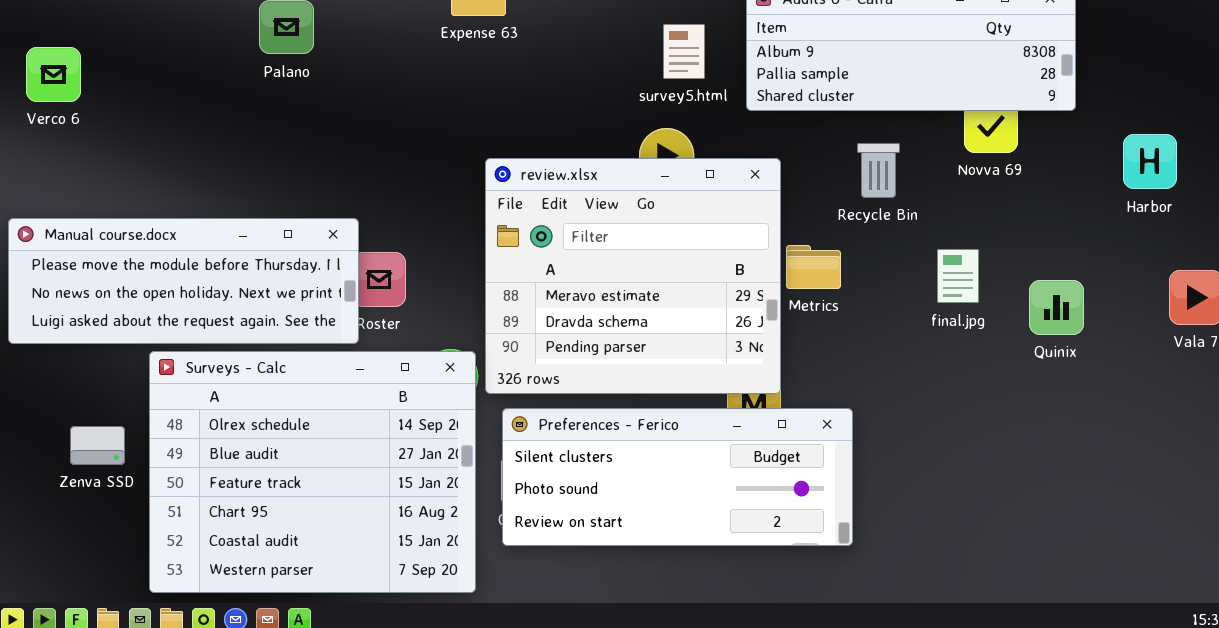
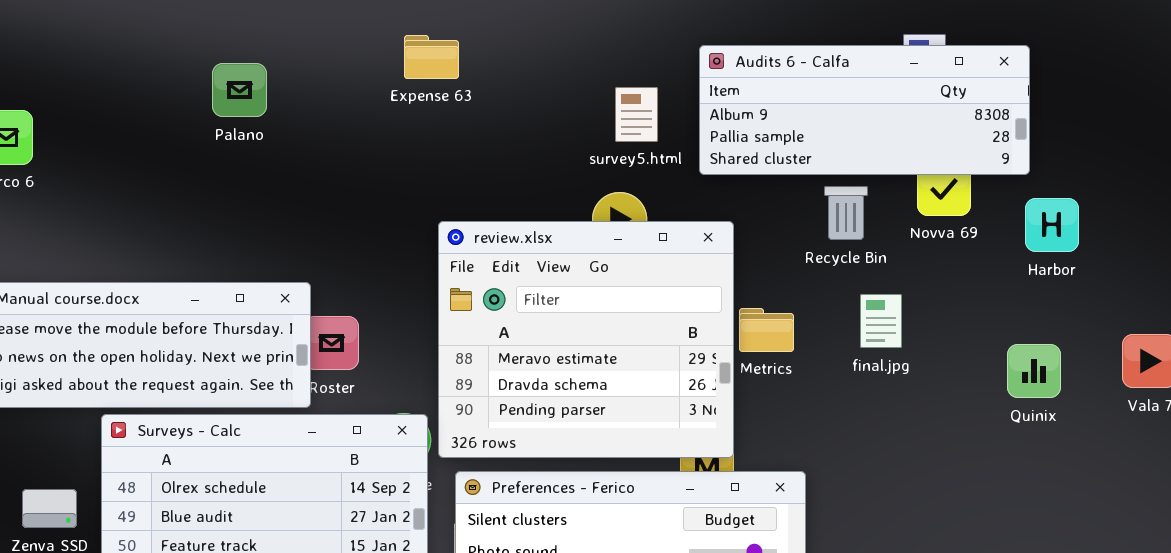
Harbor: [1123,134,1177,189] -> [1025,198,1079,252], moved
Recycle Bin: [857,143,900,198] -> [824,186,868,240], moved
final.jpg: [937,249,979,303] -> [860,294,902,348], moved
Quinix: [1029,280,1084,335] -> [1007,344,1061,398], moved

